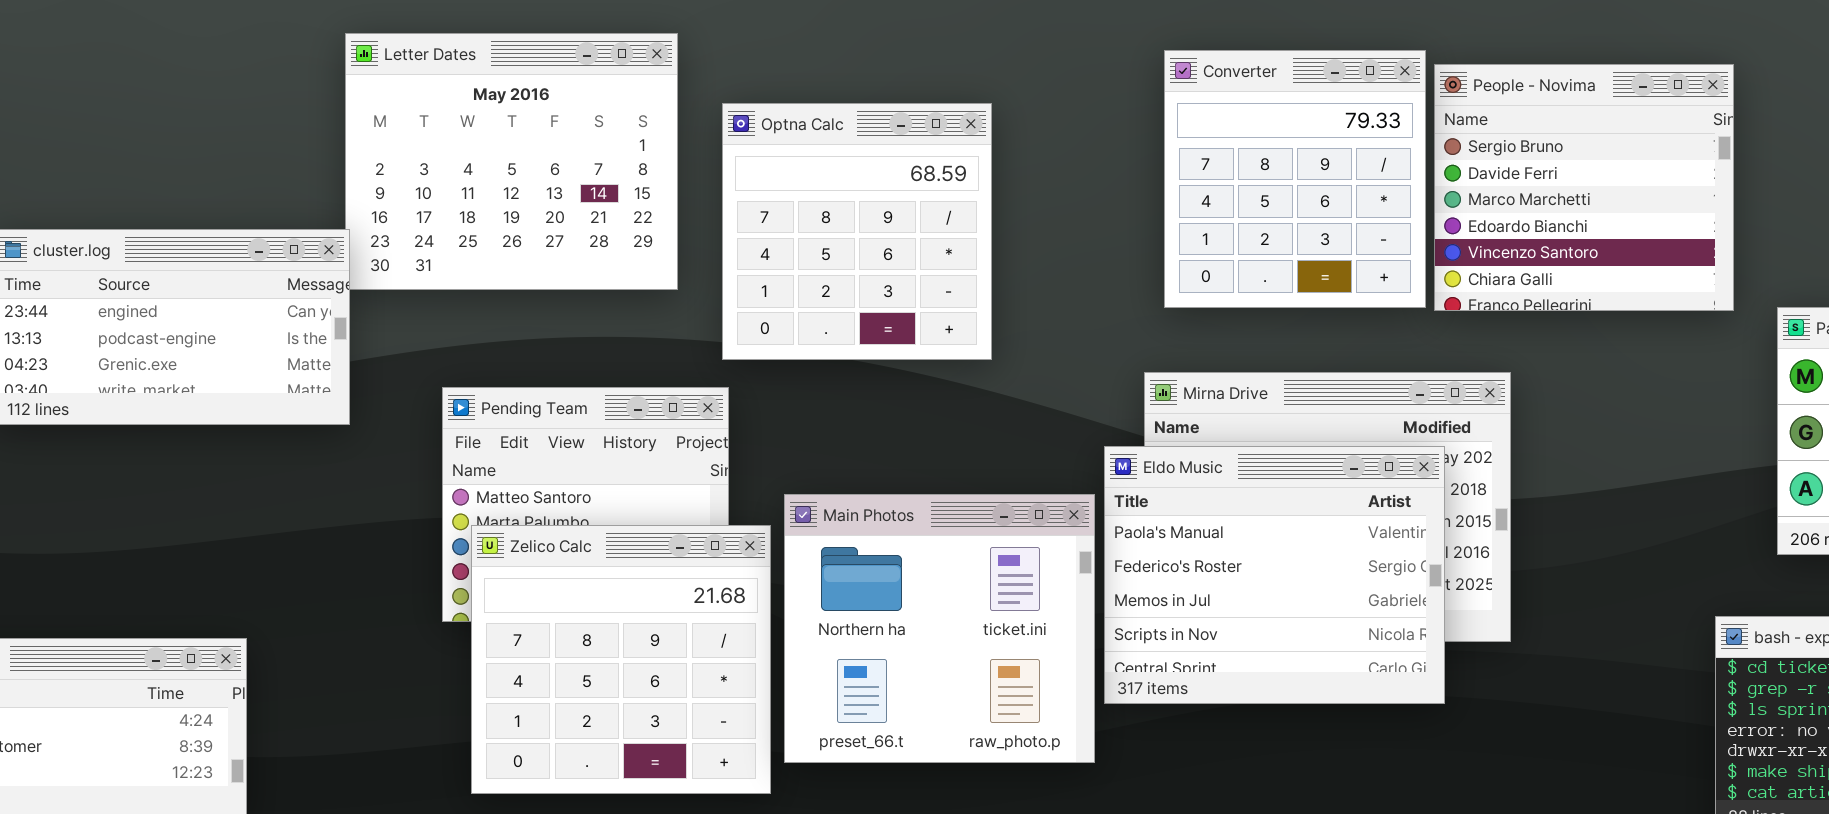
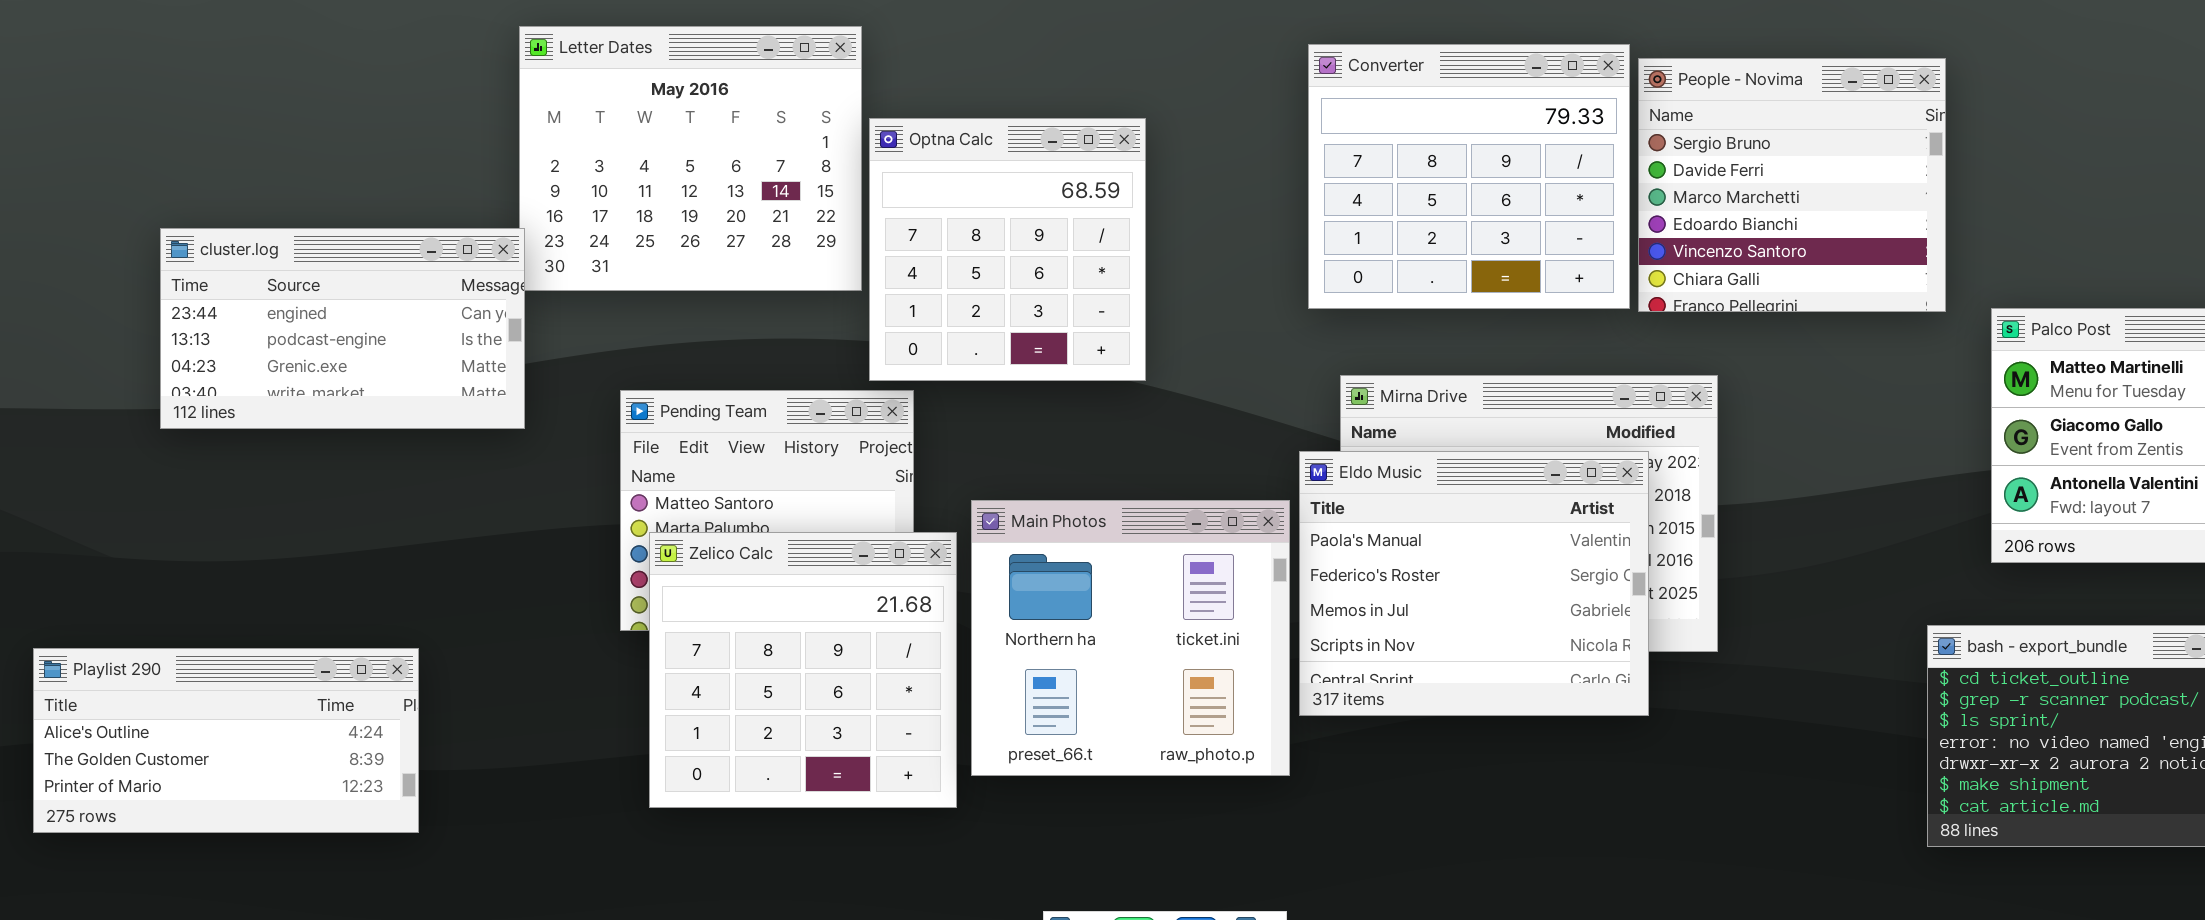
Converter: [1164,50,1426,308] -> [1308,44,1630,309], resized
Optna Calc: [722,103,992,360] -> [869,118,1146,381], moved

